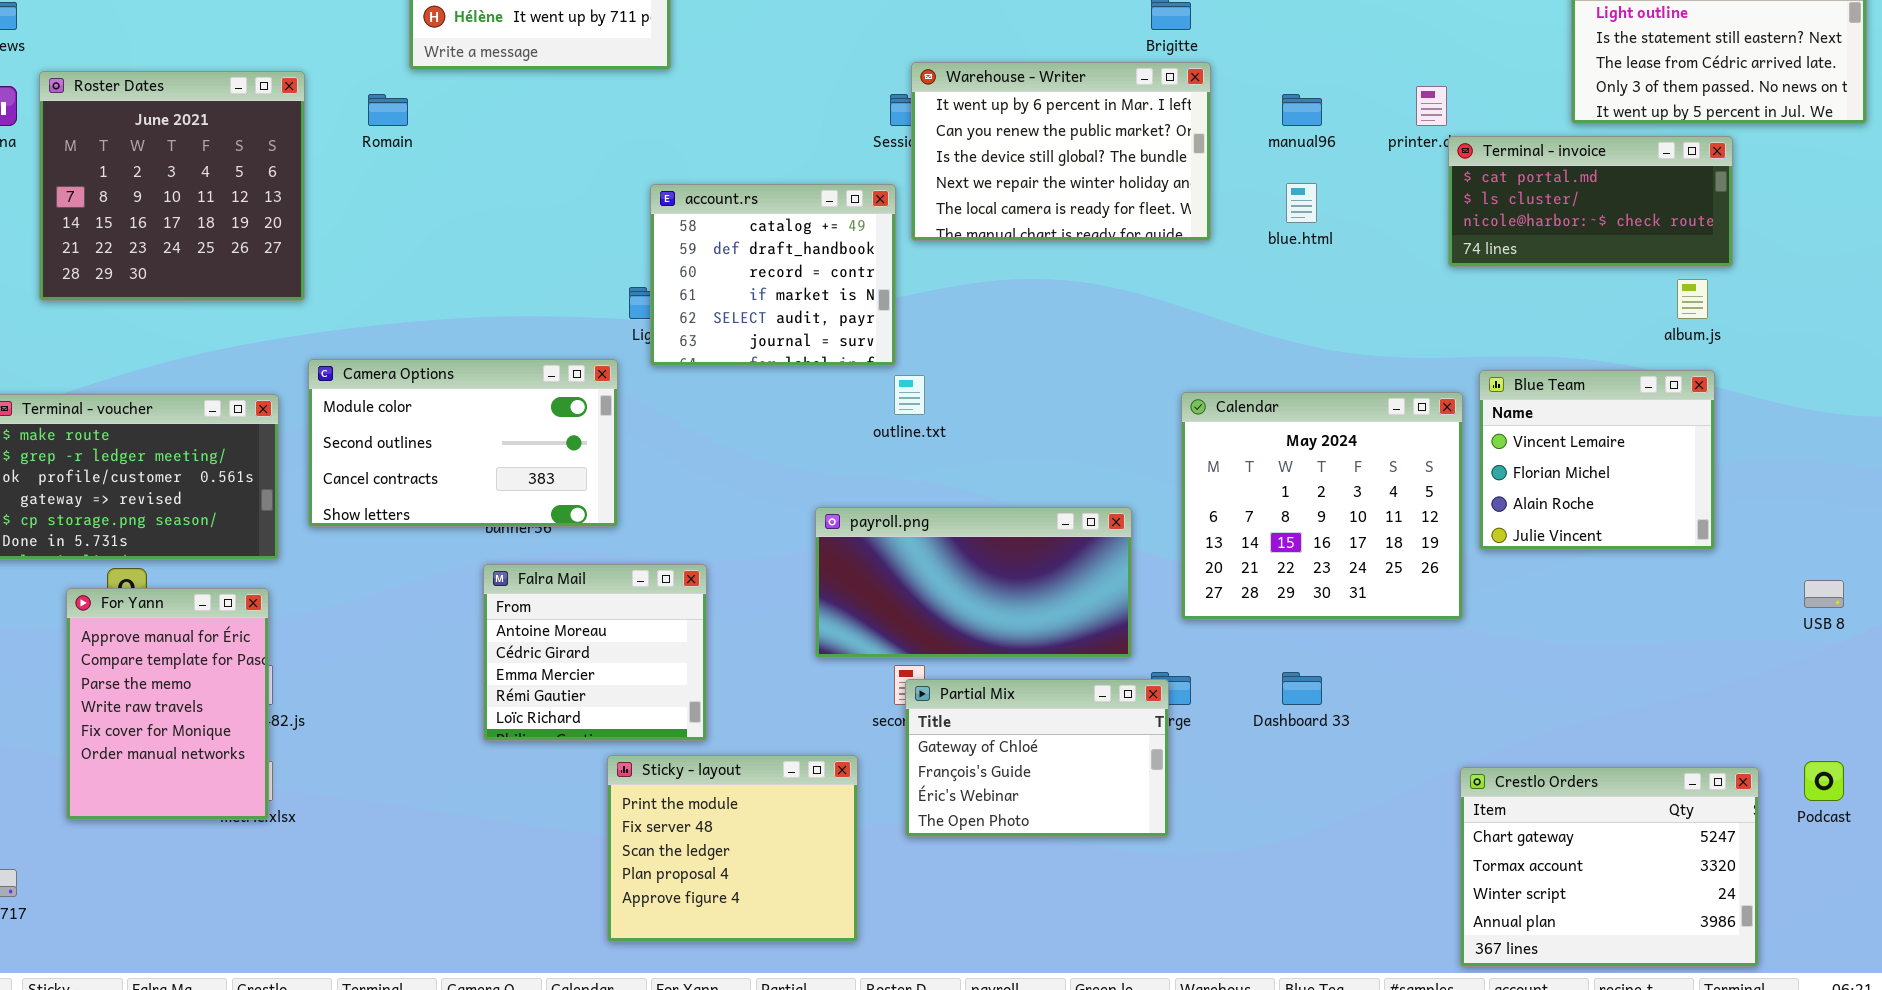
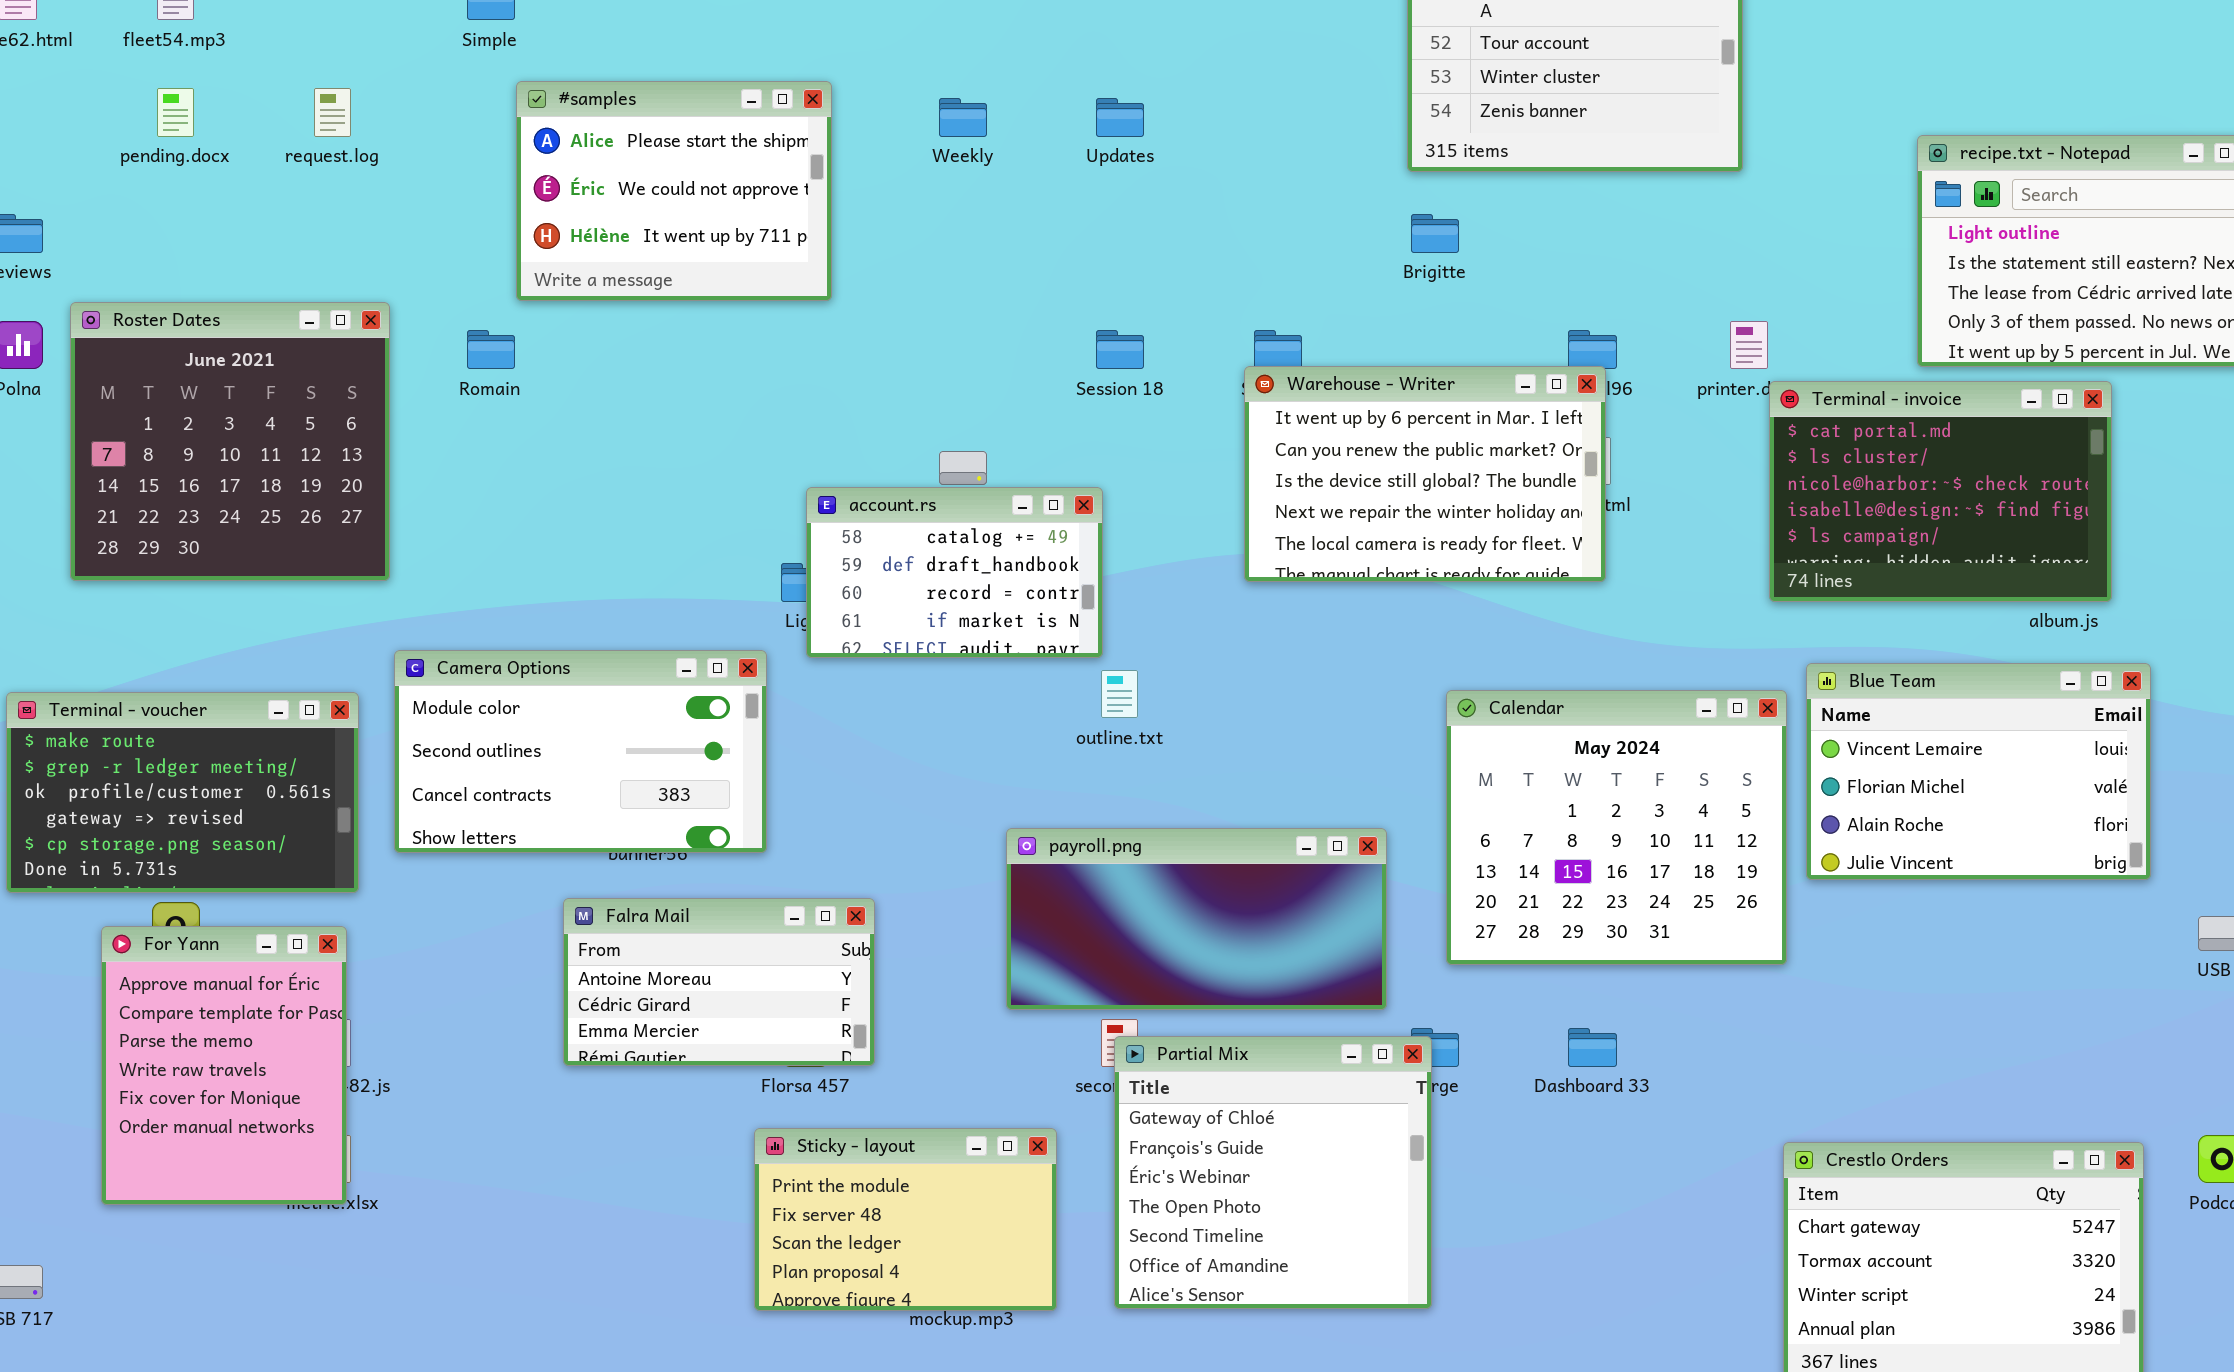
Warehouse - Writer: [911,62,1211,241] -> [1244,366,1606,582], moved
Terminal - invoice: [1448,136,1733,267] -> [1769,381,2112,602], resized
account.rs: [650,184,896,366] -> [806,487,1103,658], resized
Blue Team: [1479,370,1715,550] -> [1806,663,2151,880], resized
Falra Mail: [483,564,707,741] -> [563,898,875,1066], resized
Partial Mix: [905,679,1169,837] -> [1114,1036,1432,1309], resized
Sticky - layout: [607,755,858,942] -> [754,1128,1057,1311], resized

